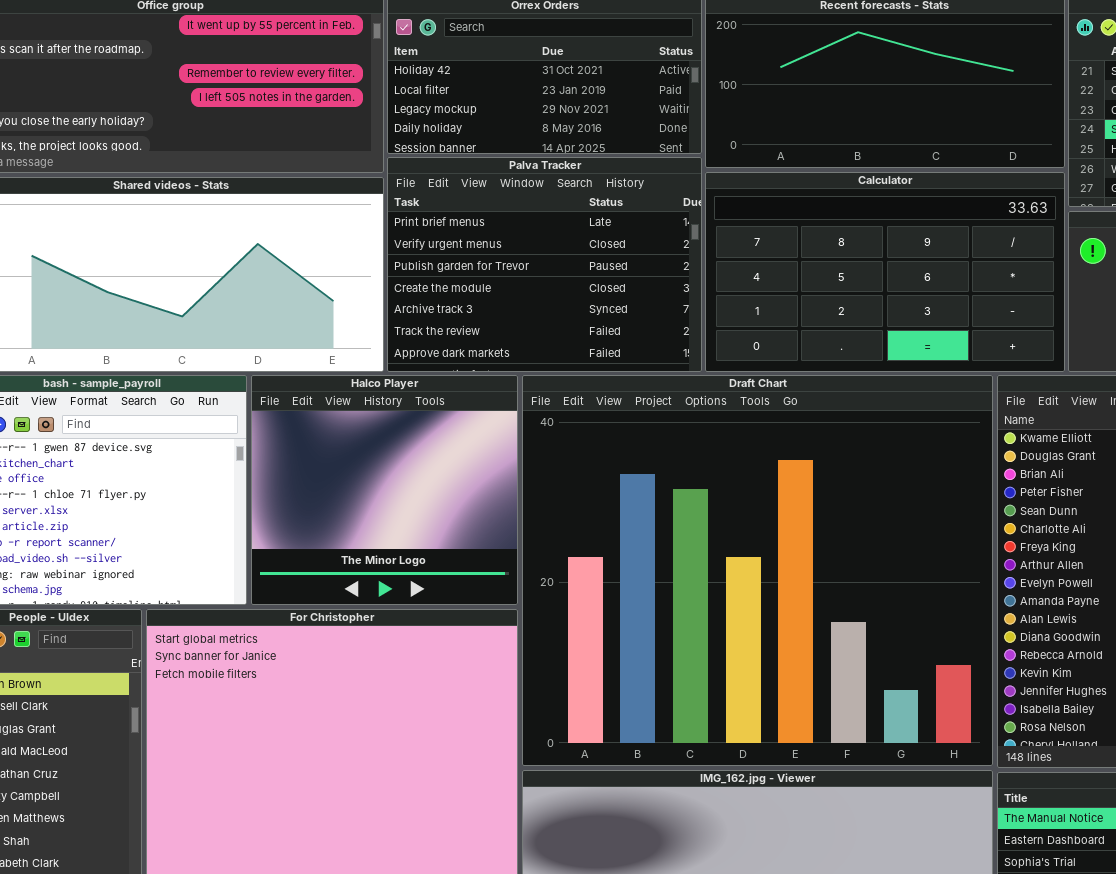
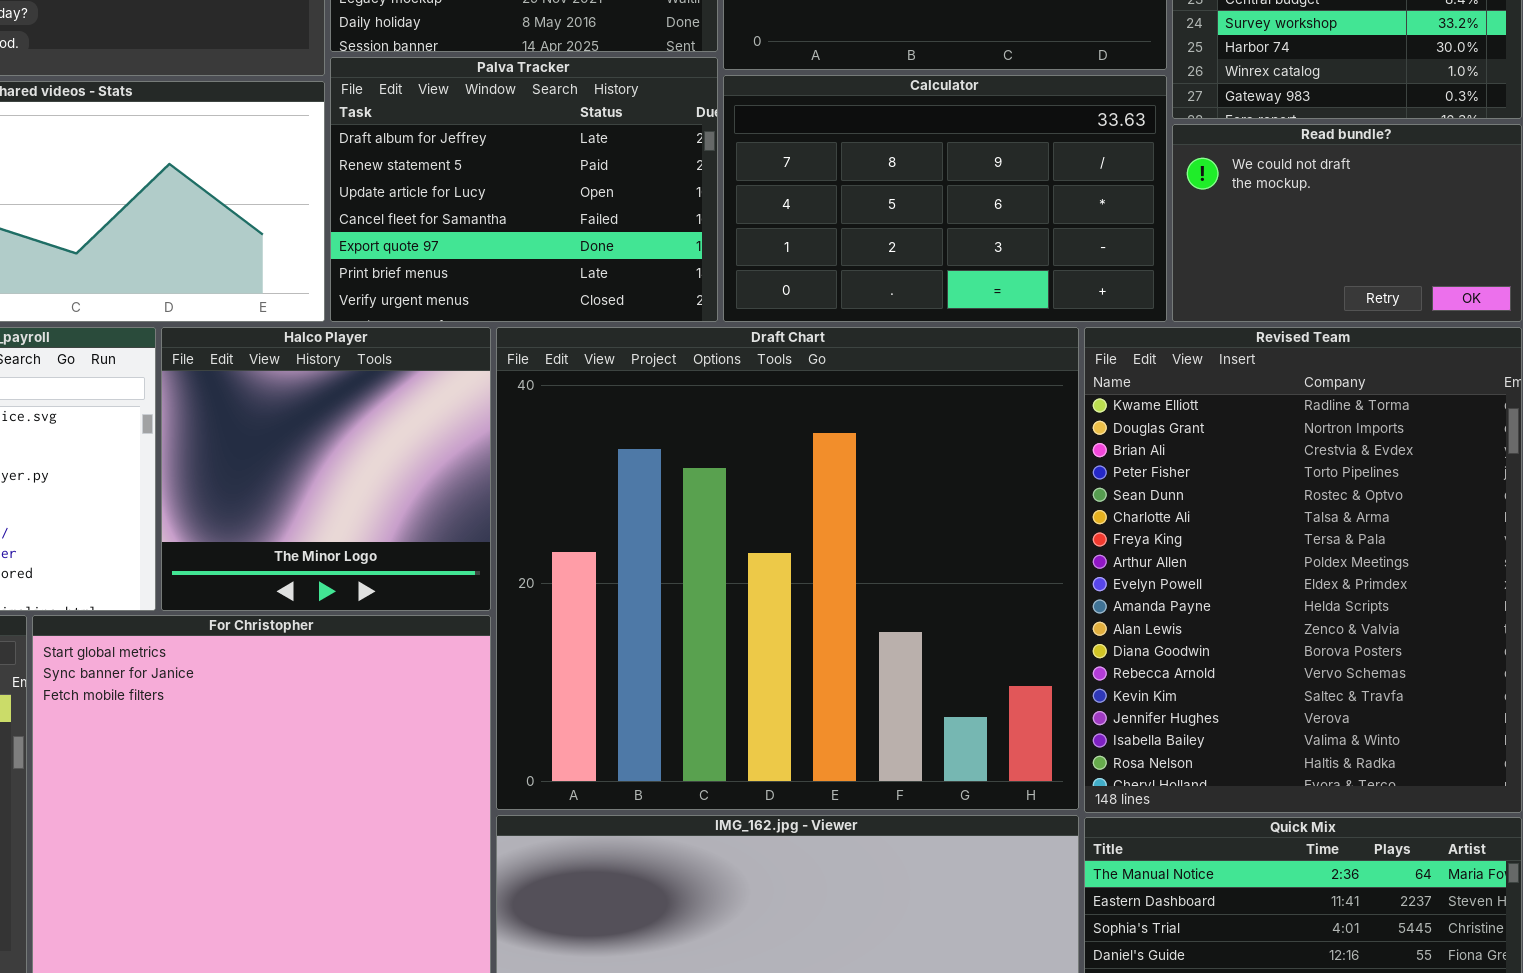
Palva Tracker: [387,157,702,372] -> [330,57,718,322], scrolled up 5 rows

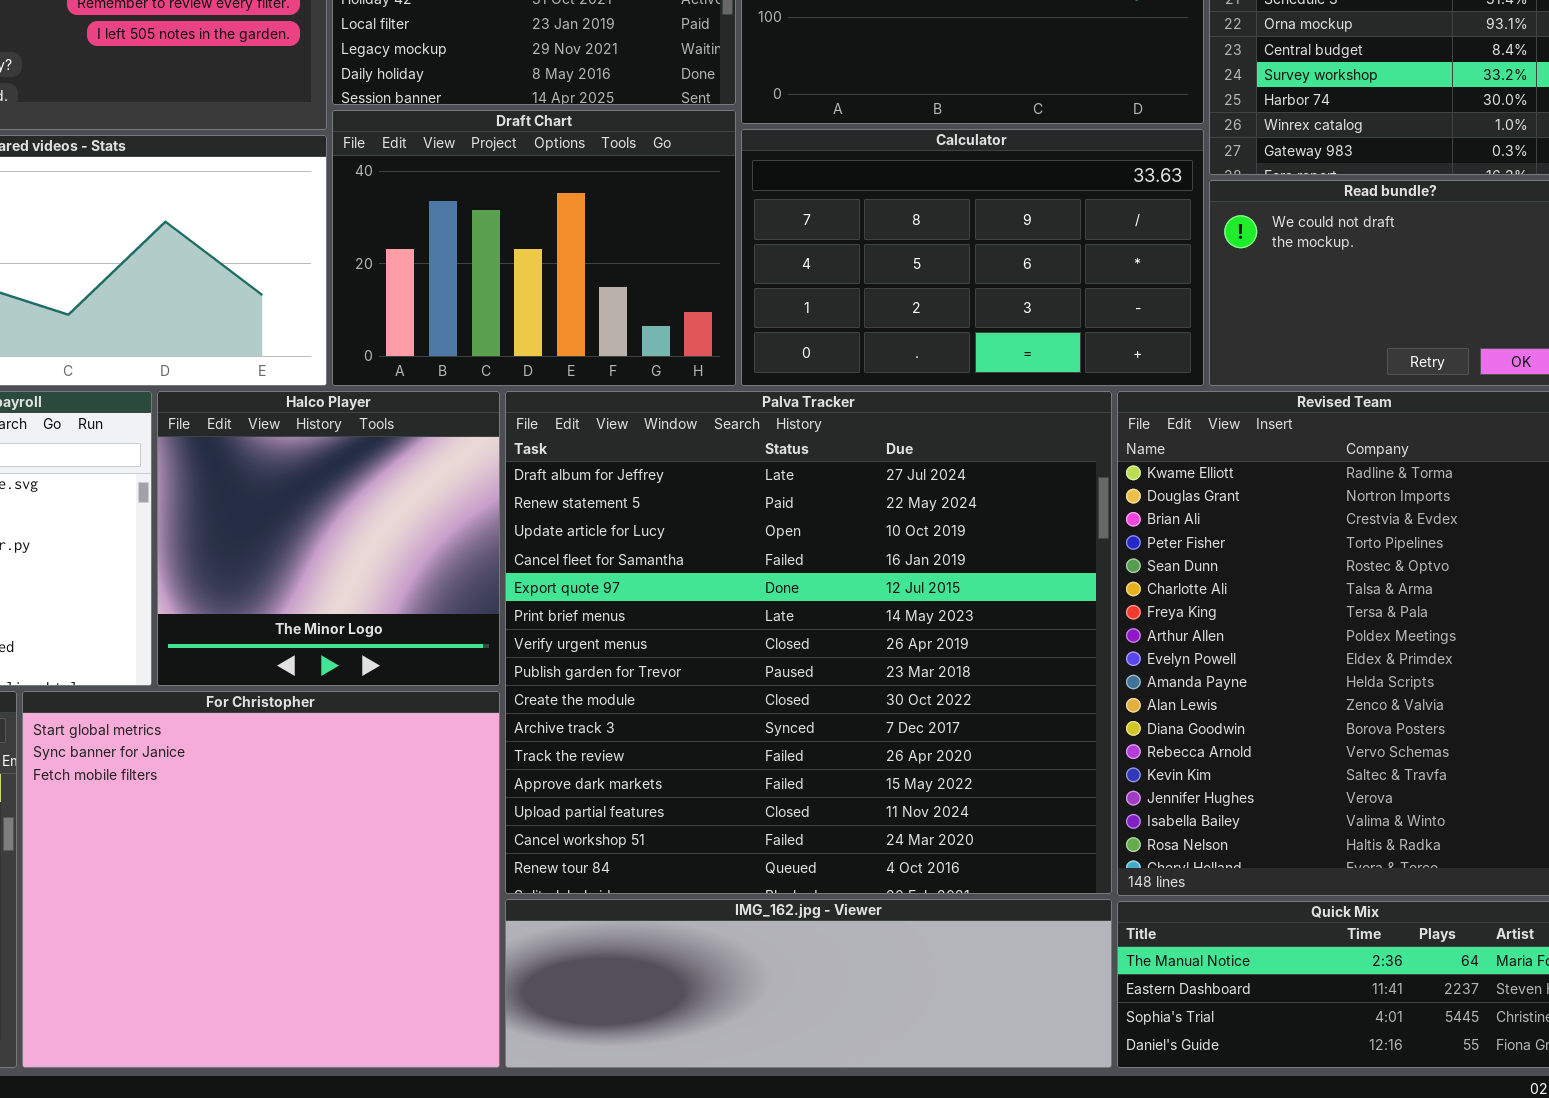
Palva Tracker: [330,57,718,322] -> [505,391,1112,894], moved, resized
Draft Chart: [496,327,1079,810] -> [332,110,736,386], moved, resized

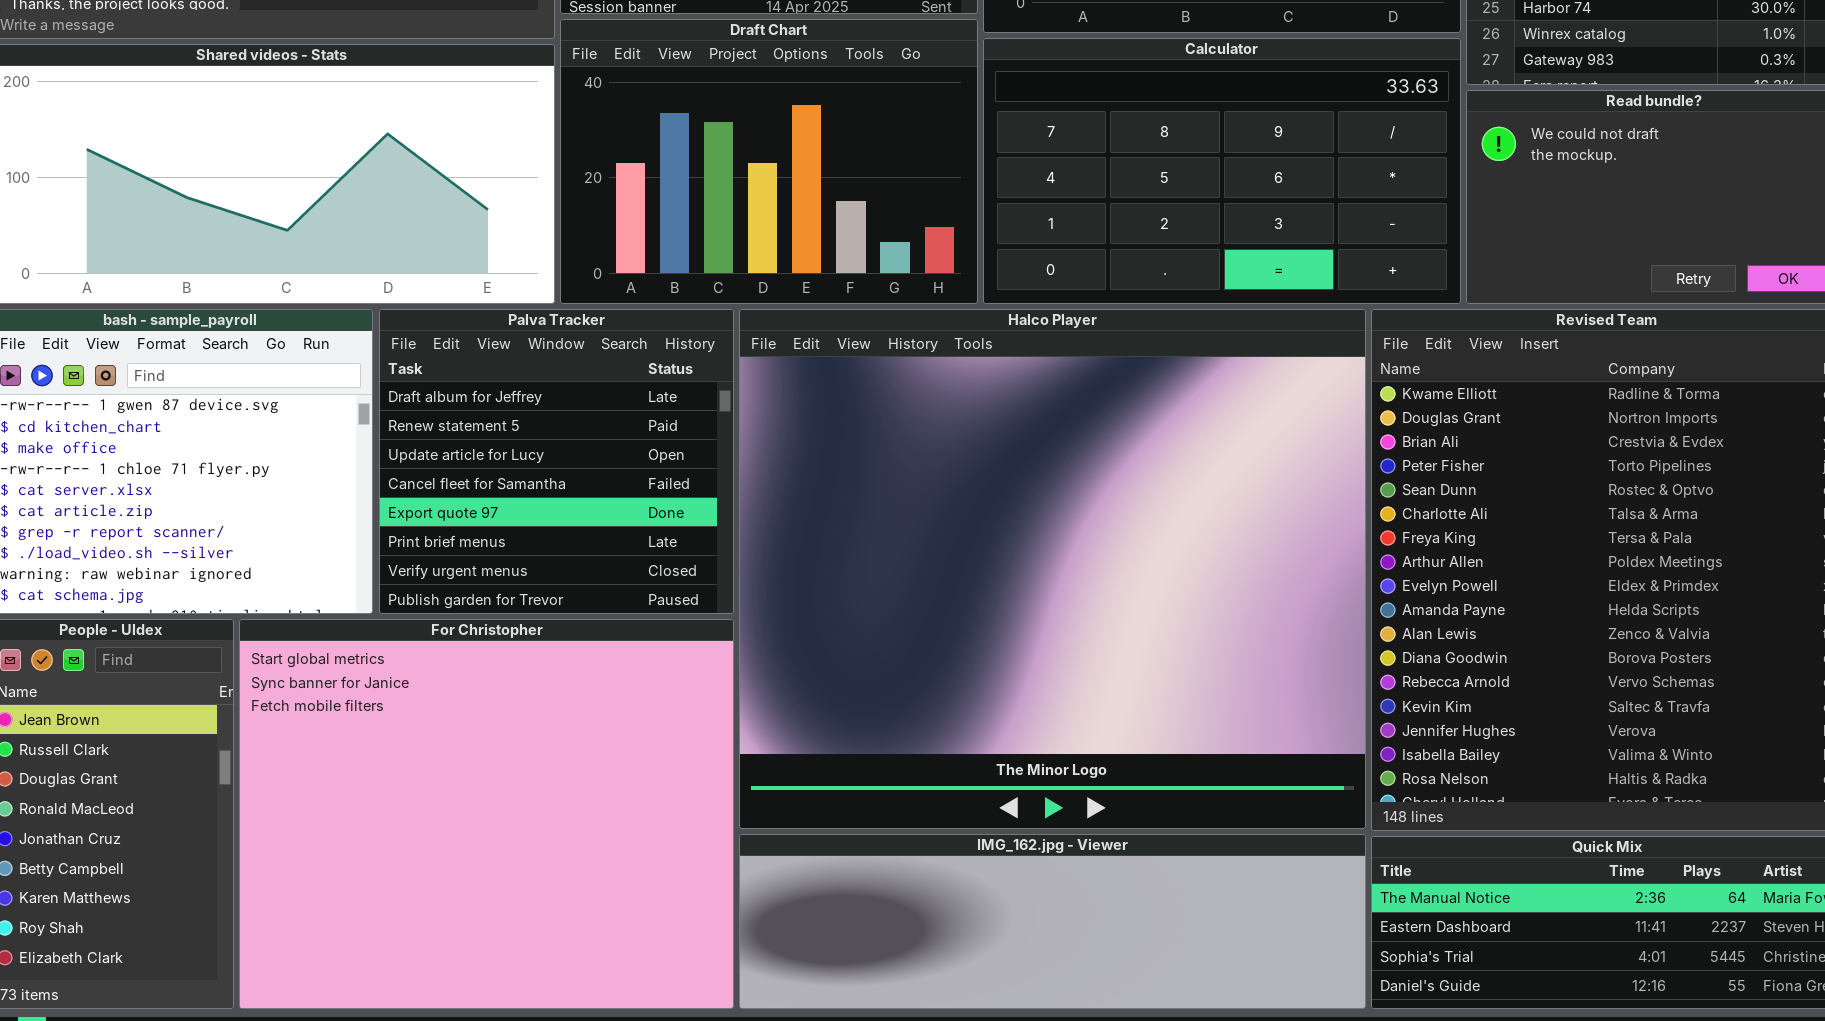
Halco Player: [157,391,500,686] -> [739,309,1366,829], moved, resized
Palva Tracker: [505,391,1112,894] -> [379,309,734,614], moved, resized

